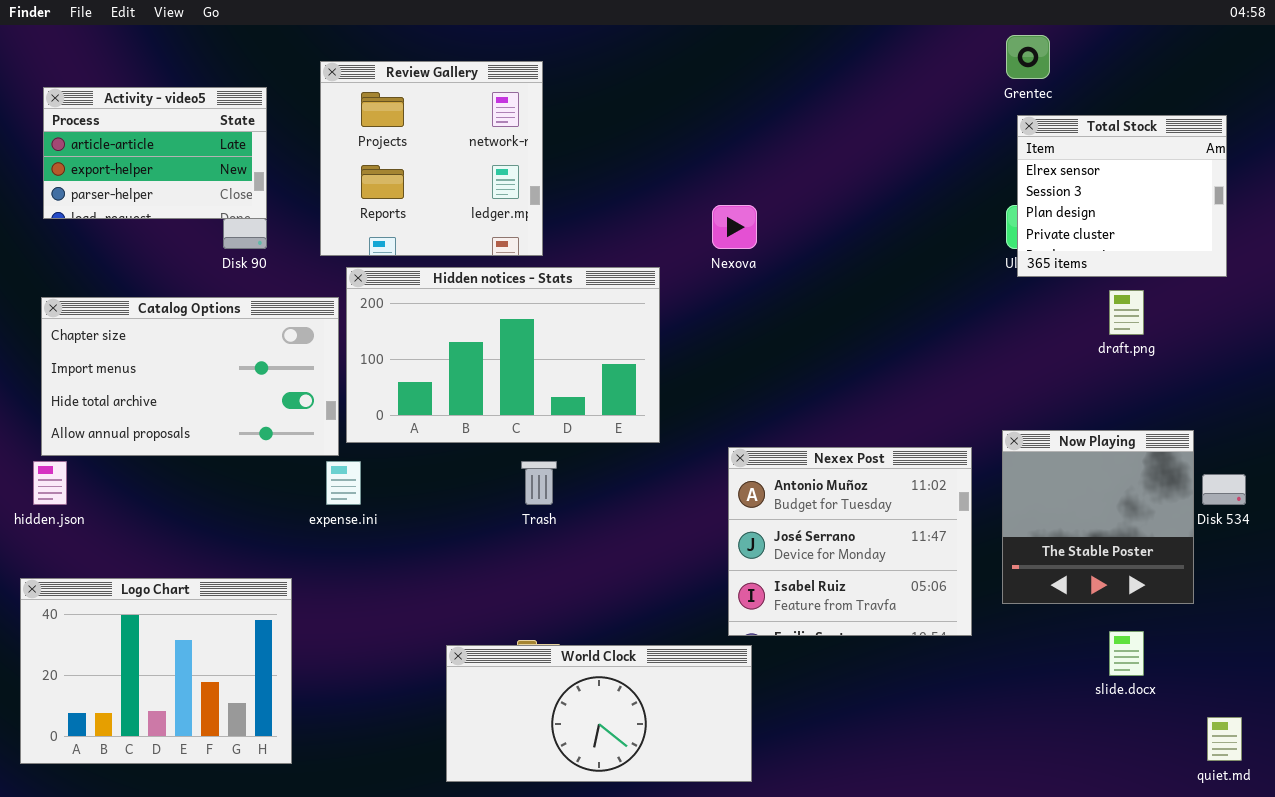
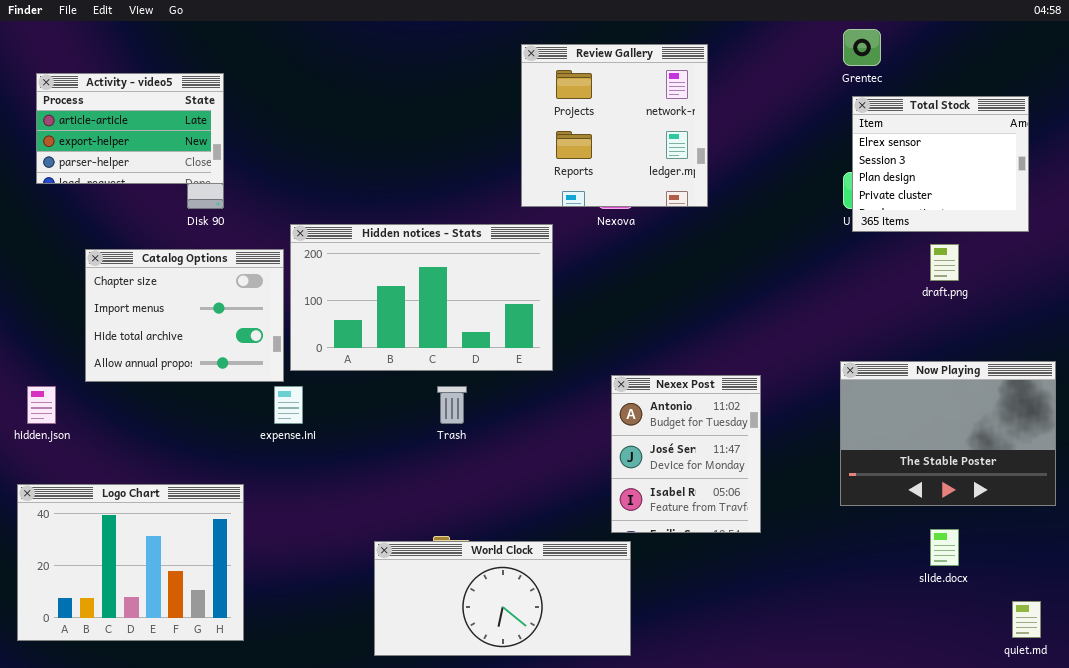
Review Gallery: [320,61,543,256] -> [521,44,708,207], moved
Catalog Options: [41,297,339,456] -> [85,249,284,382], resized
Now Playing: [1002,430,1194,604] -> [840,361,1056,506], resized
Nexex Post: [728,447,972,636] -> [611,375,761,533], resized

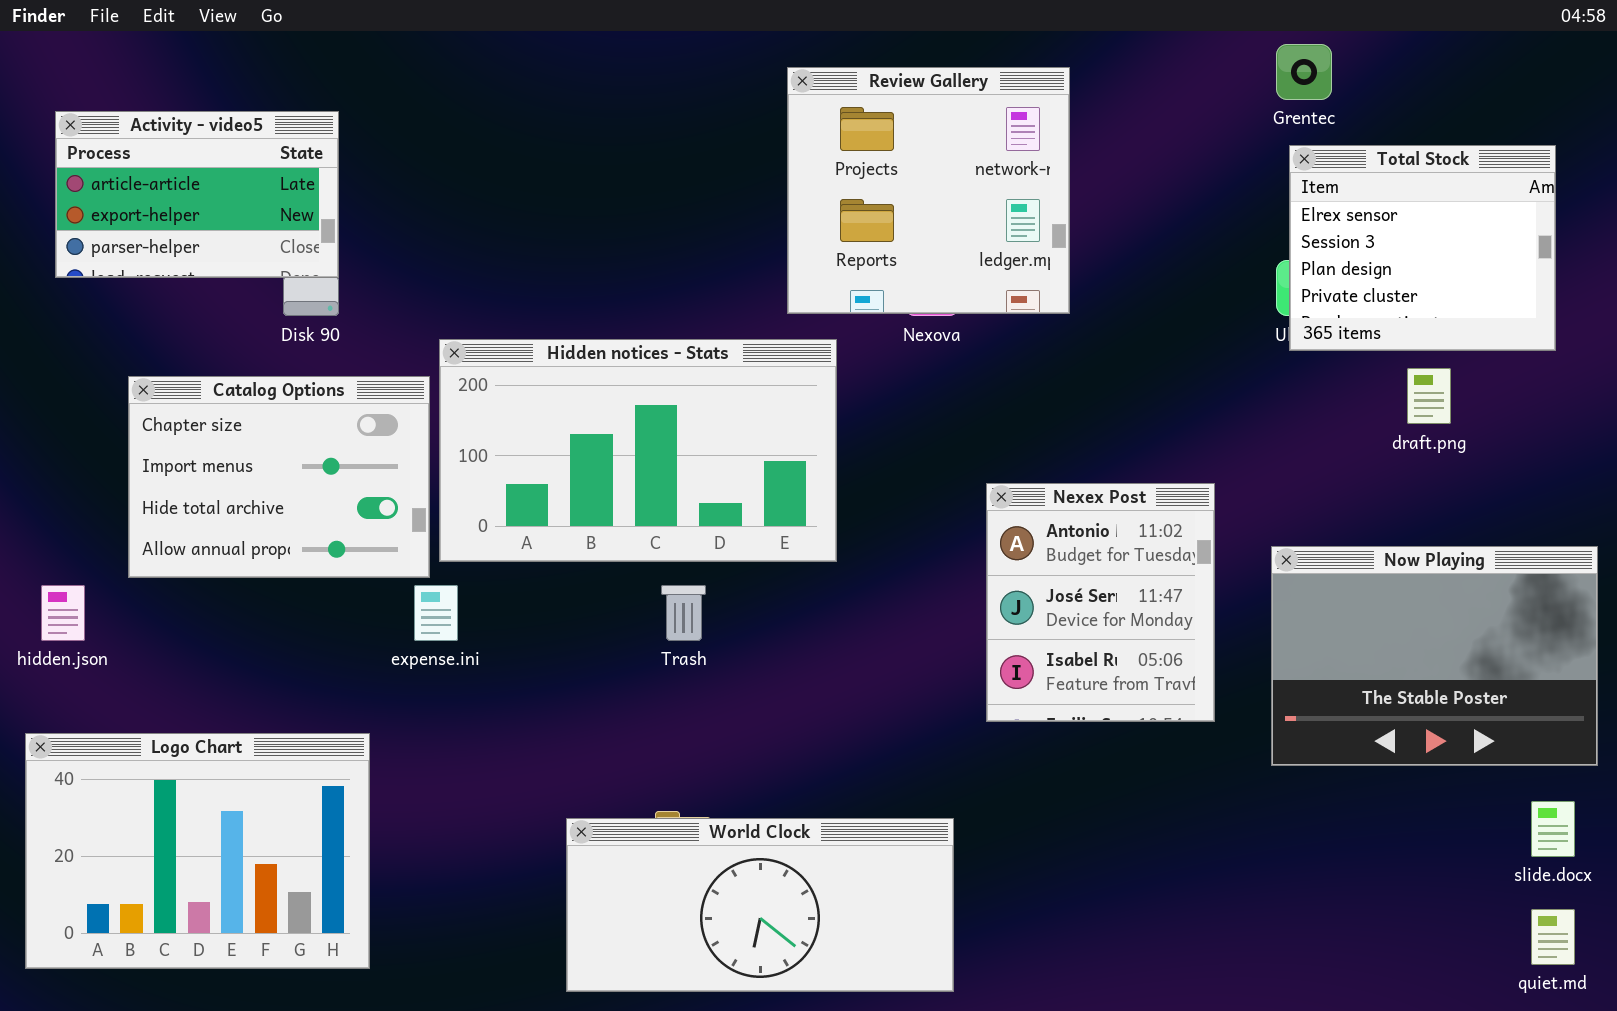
Nexex Post: [611,375,761,533] -> [986,483,1215,722], moved
slide.docx: [930,529,959,566] -> [1531,801,1575,857], moved

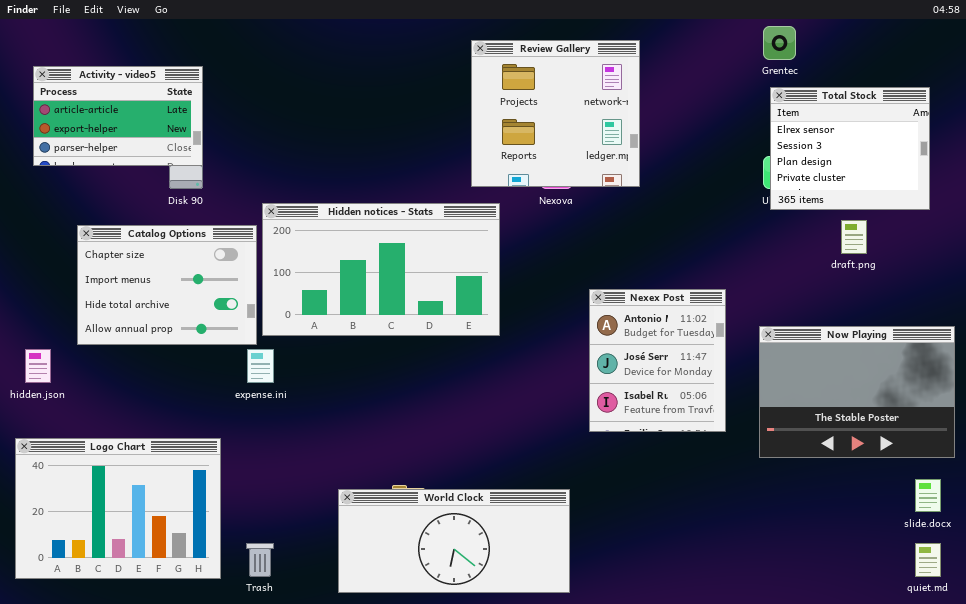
Trash: [661,585,706,641] -> [246,543,274,577], moved

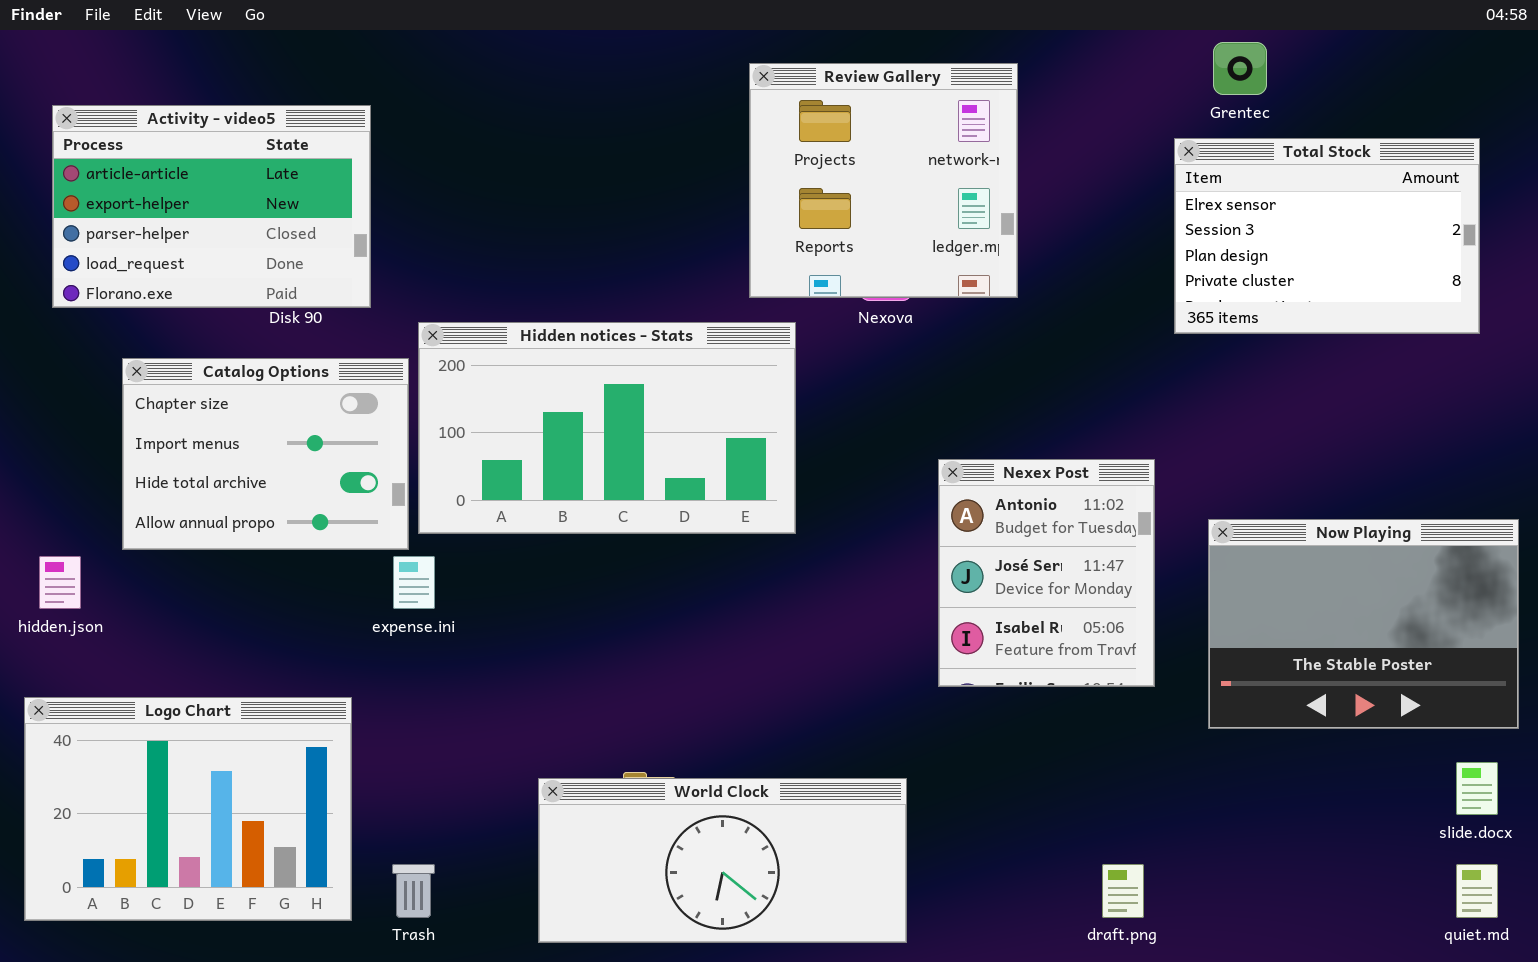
Activity - video5: [33,66,203,166] -> [52,105,371,308], resized
Total Stock: [770,87,930,210] -> [1174,138,1480,334], resized
draft.png: [841,220,867,254] -> [1102,864,1144,918], moved

